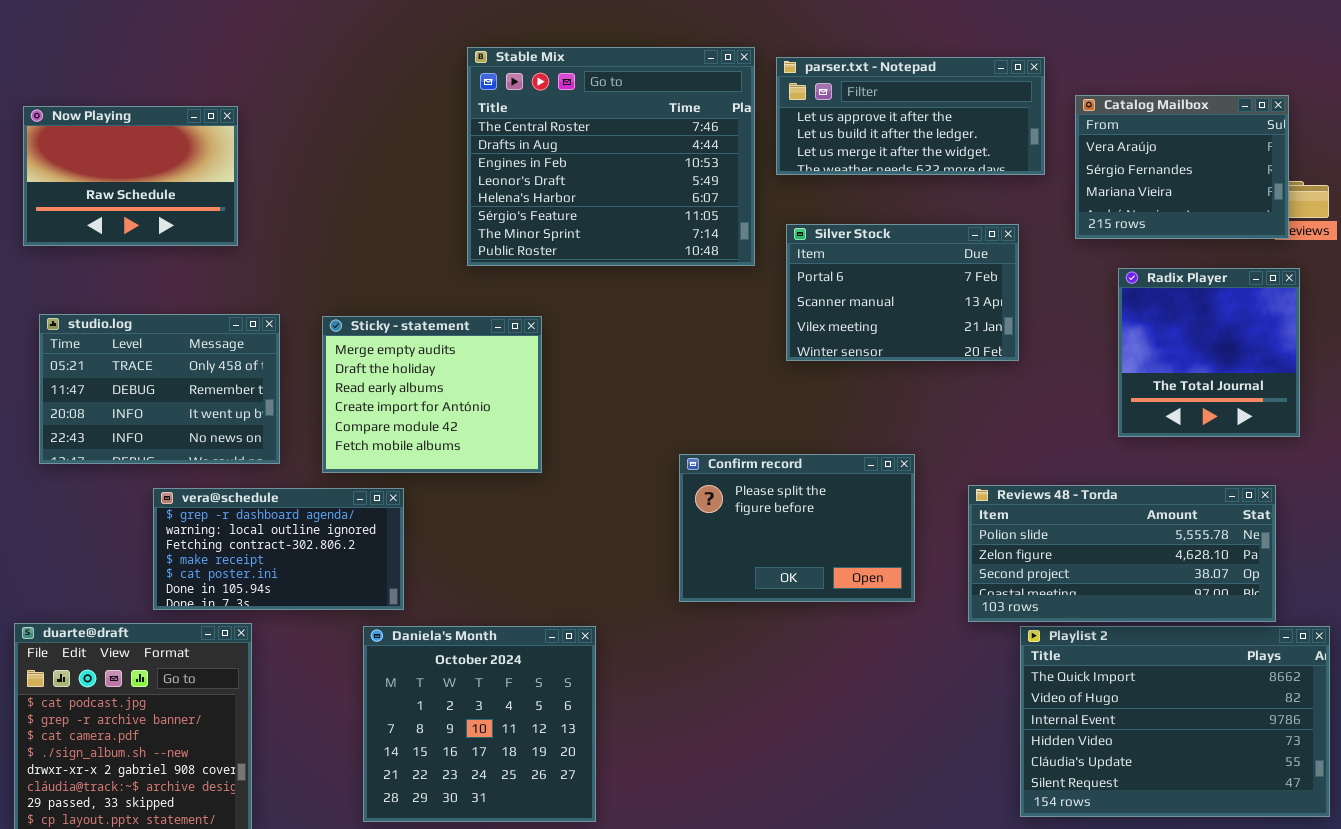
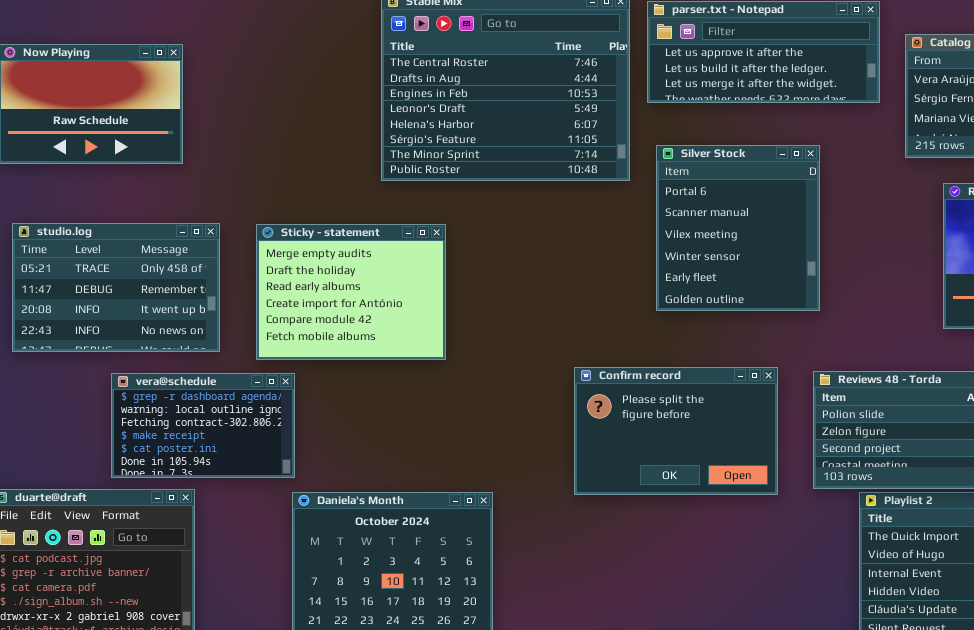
Silver Stock: [786,224,1019,361] -> [656,145,820,311], resized
Confirm record: [679,454,915,602] -> [574,367,778,495], moved
vera@schedule: [153,488,404,610] -> [111,373,295,478], resized

